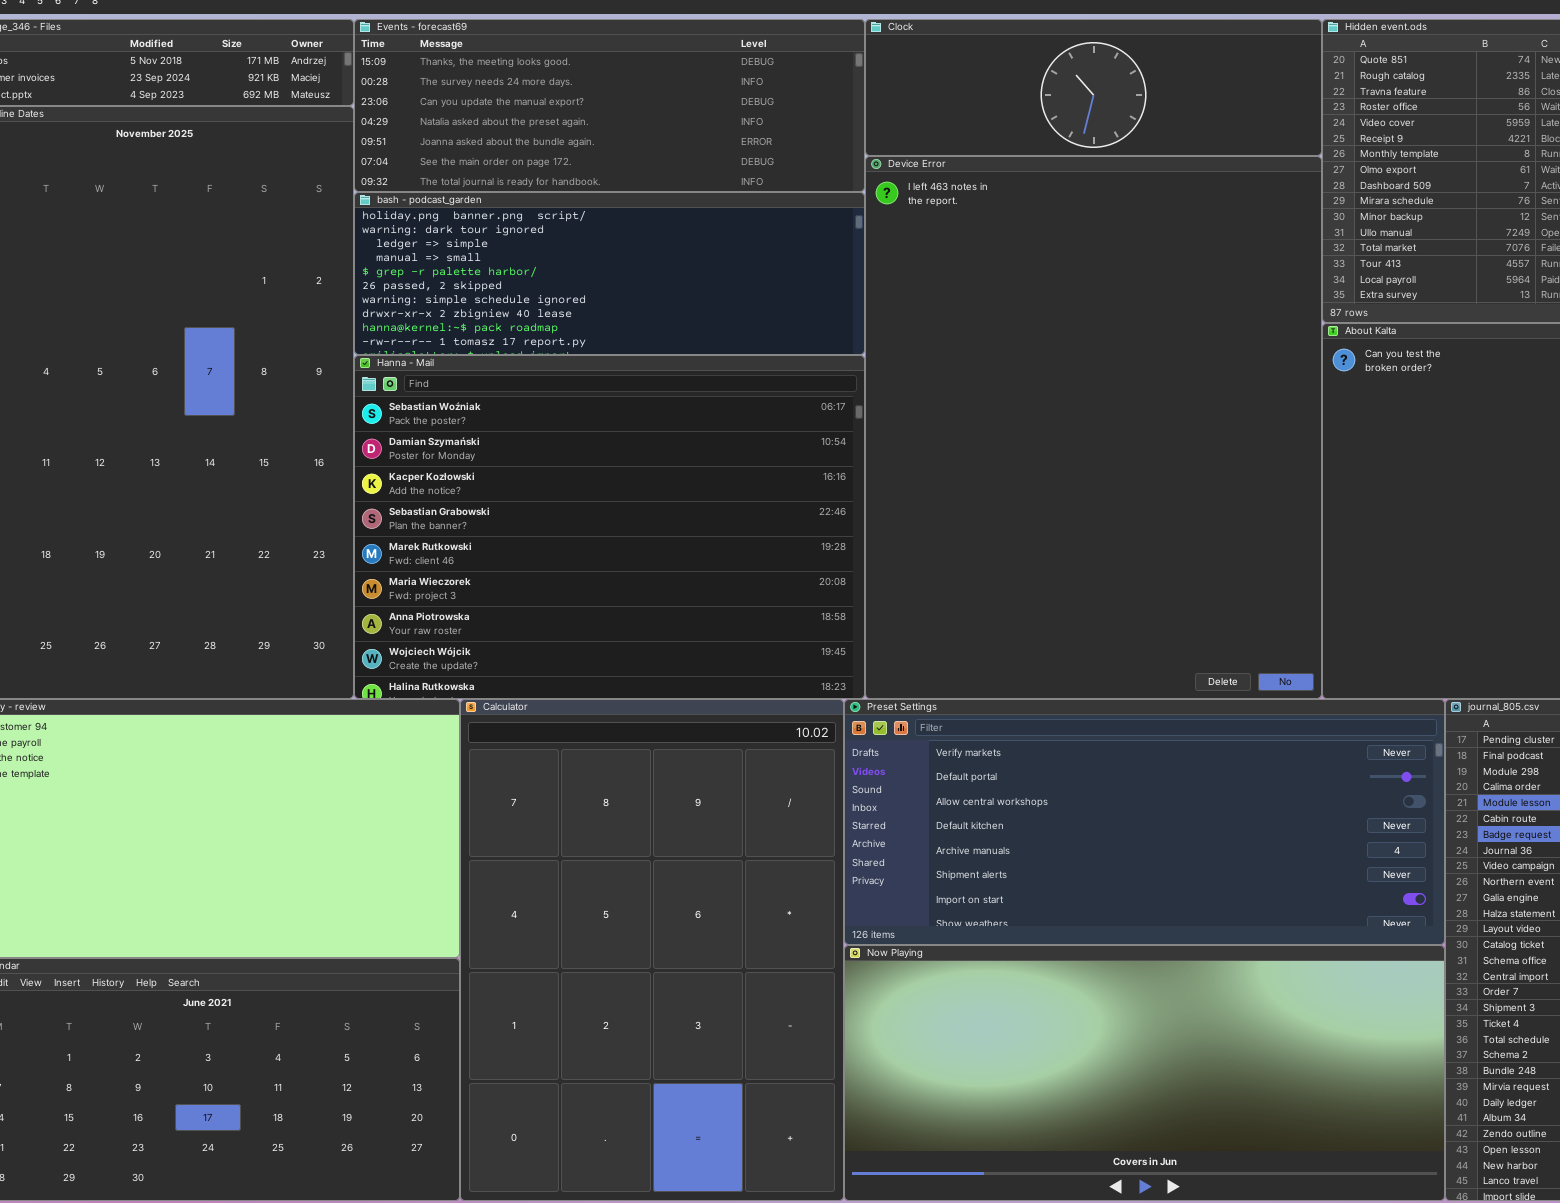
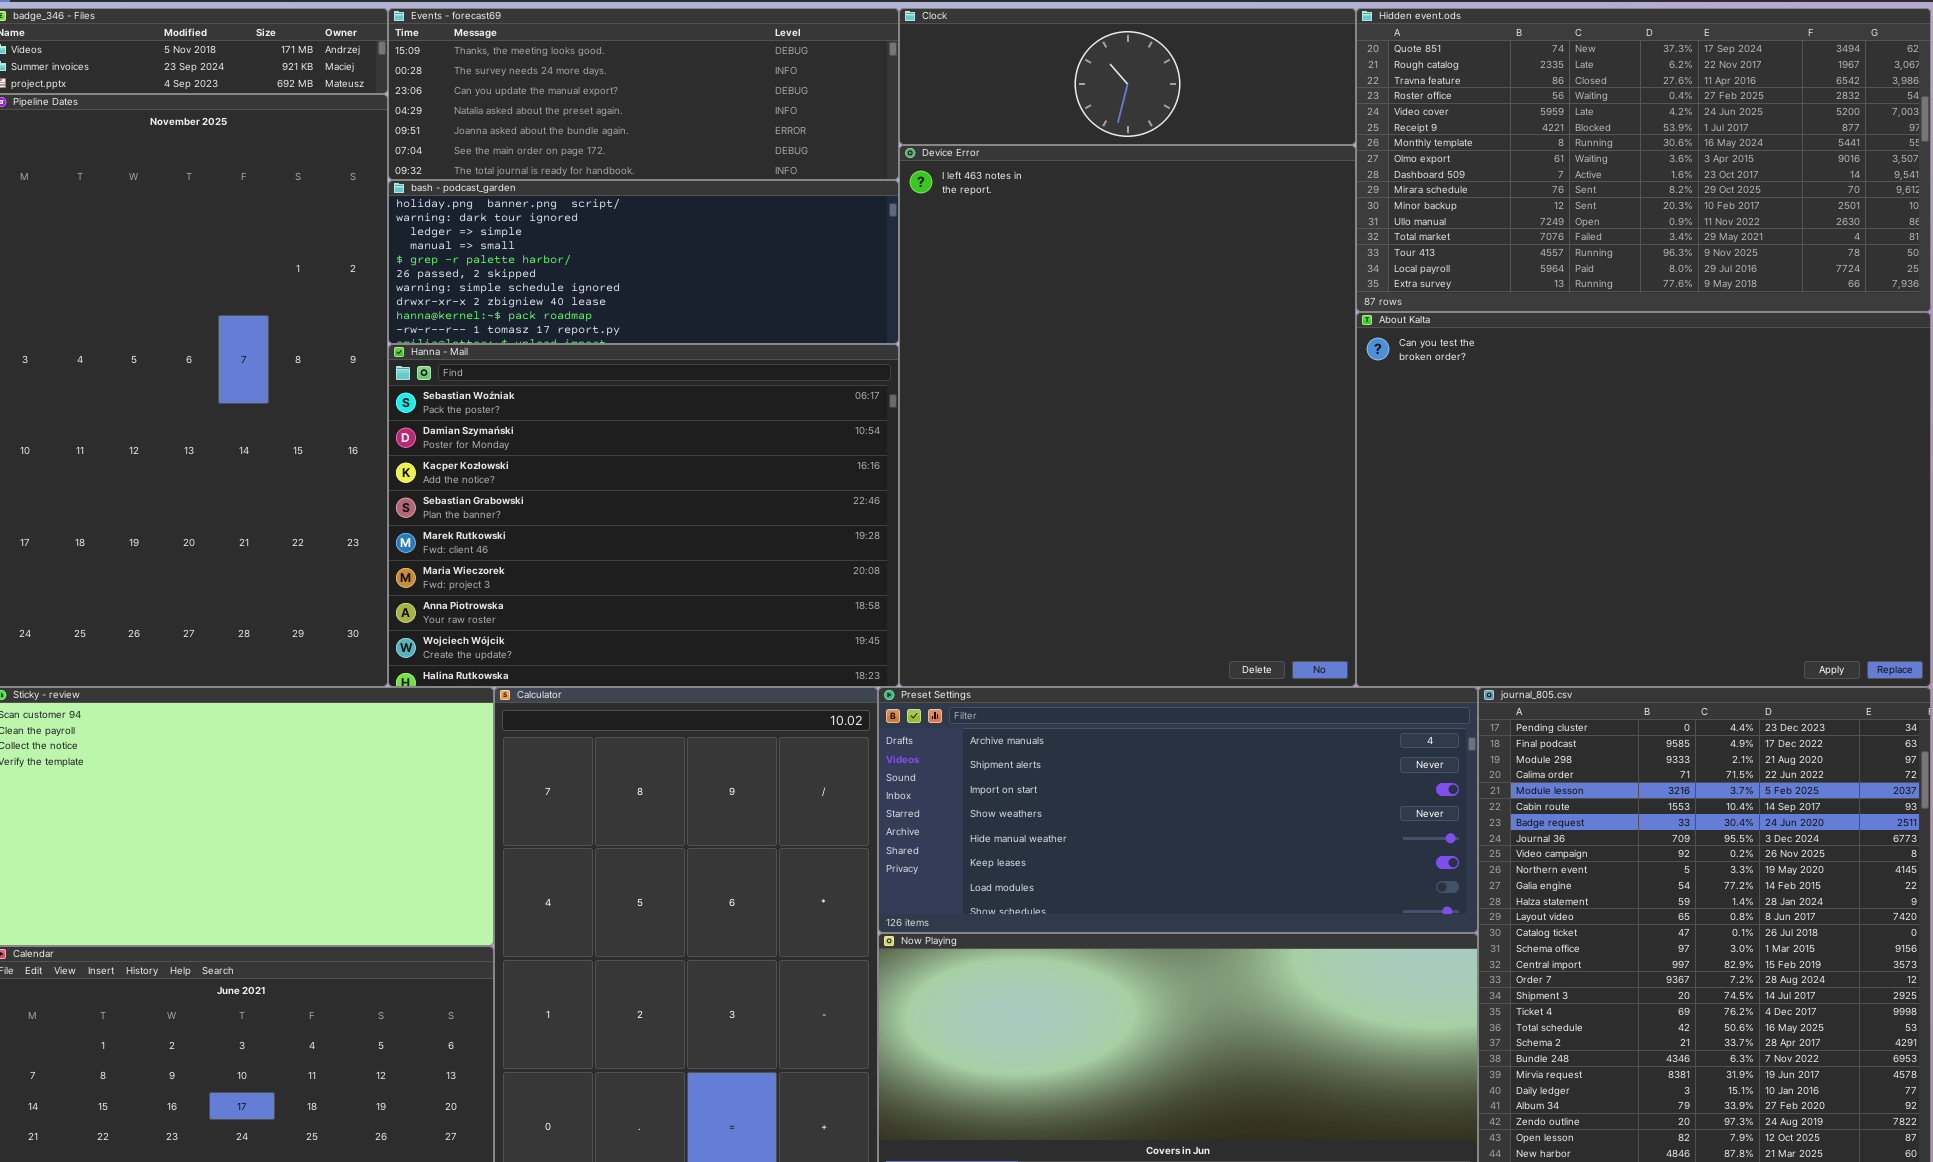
Preset Settings: [844,699,1445,945] -> [878,687,1478,933], scrolled down 4 rows

